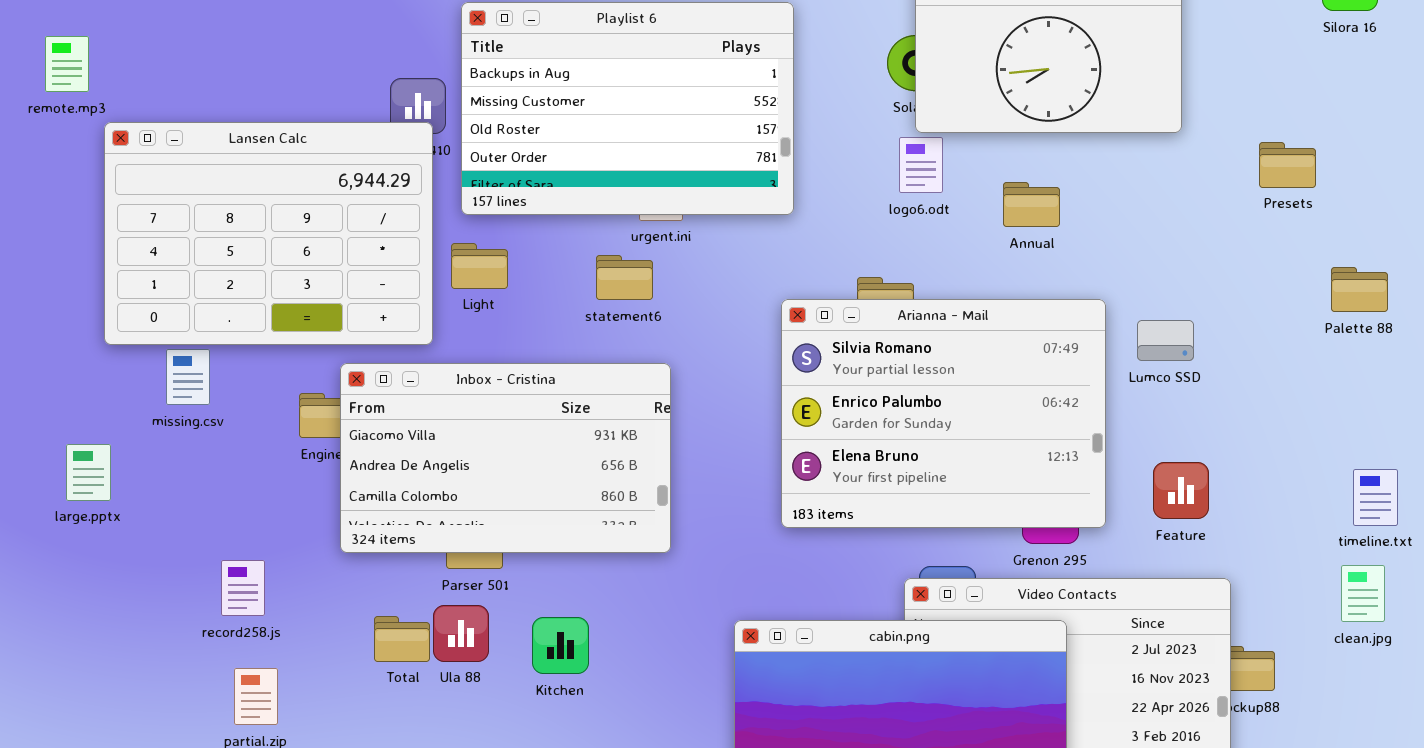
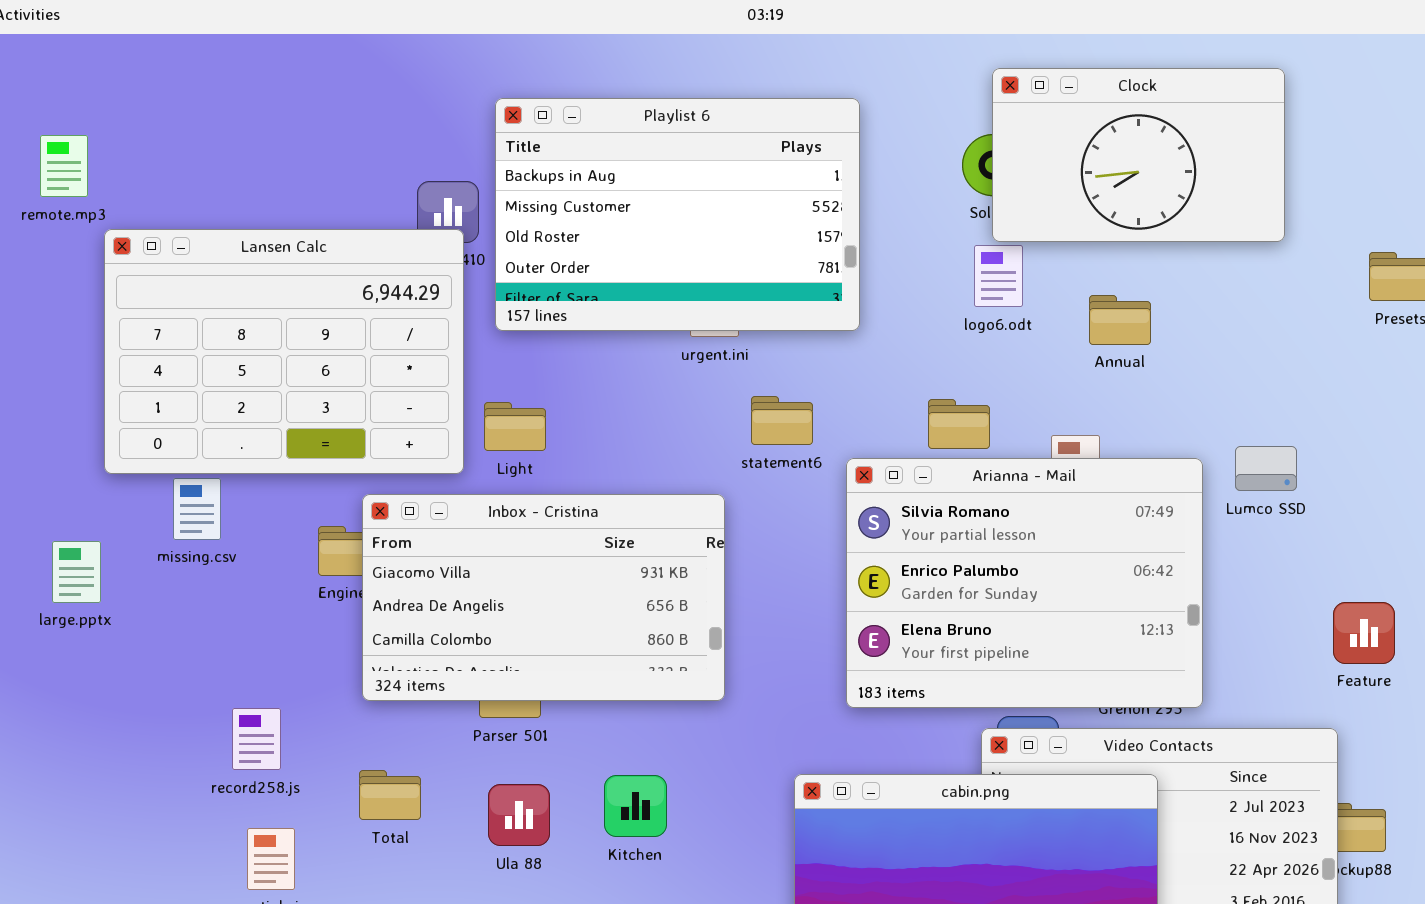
Light: [451,243,508,289] -> [484,402,546,451], moved
statement6: [596,255,653,300] -> [751,396,813,445], moved
Arianna - Mail: [781,299,1106,528] -> [846,458,1203,708], moved
large.pptx: [66,444,111,501] -> [52,541,101,603], moved
Feature: [1153,462,1209,519] -> [1333,602,1395,664], moved
Ula 88: [433,605,489,662] -> [488,784,550,846], moved
Total: [374,616,430,662] -> [359,770,421,820], moved
Kitchen: [532,617,589,674] -> [604,775,667,837], moved

